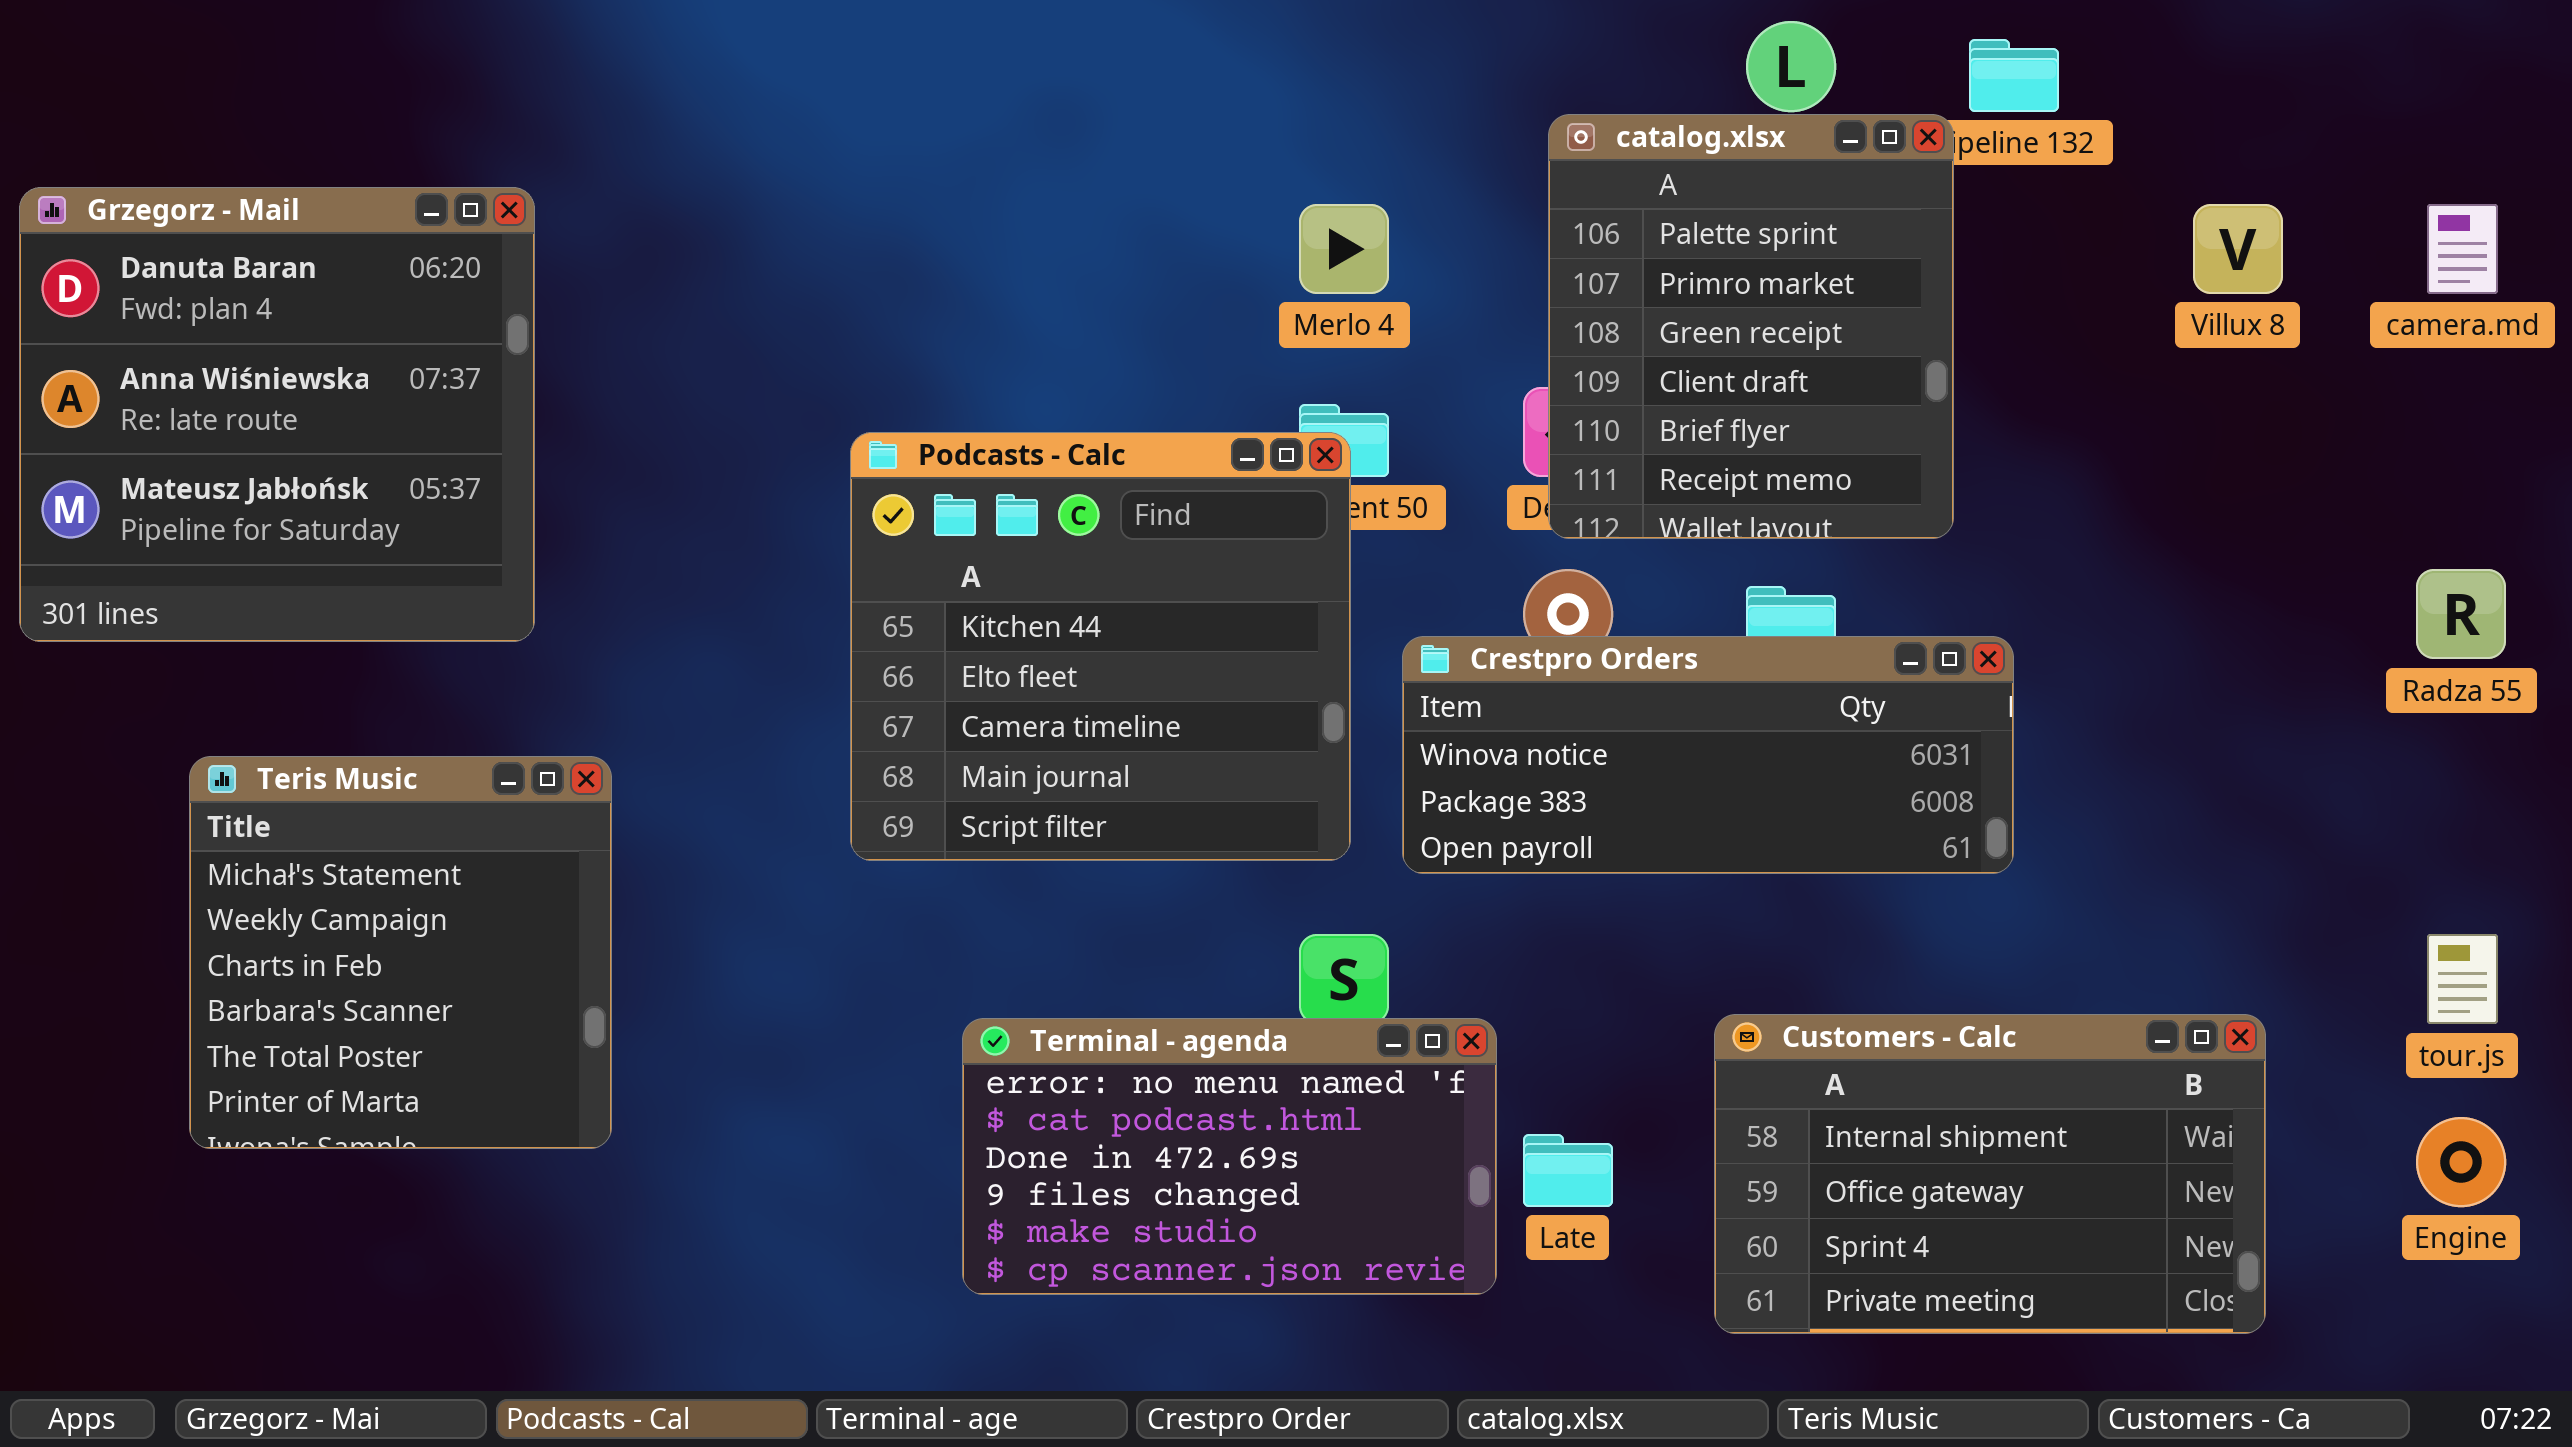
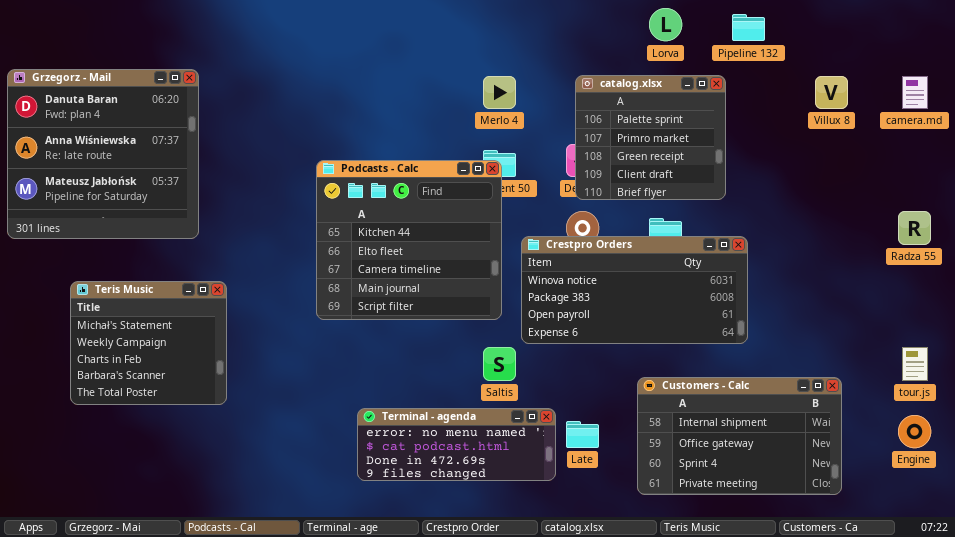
catalog.xlsx: [1548,114,1954,539] -> [575,75,726,200], resized
Crestpro Orders: [1402,636,2014,874] -> [521,236,748,344], resized
Teris Music: [189,756,612,1149] -> [70,281,227,405], resized
Terminal - agenda: [962,1018,1497,1295] -> [357,408,556,481], resized

